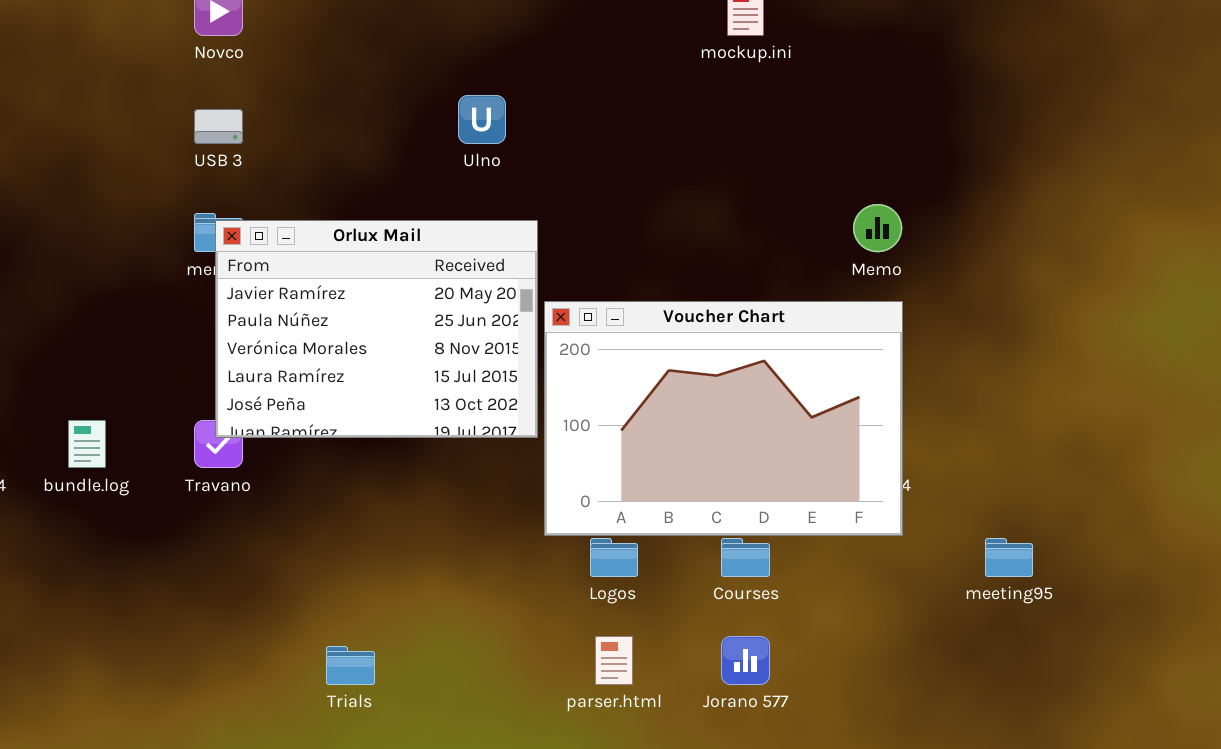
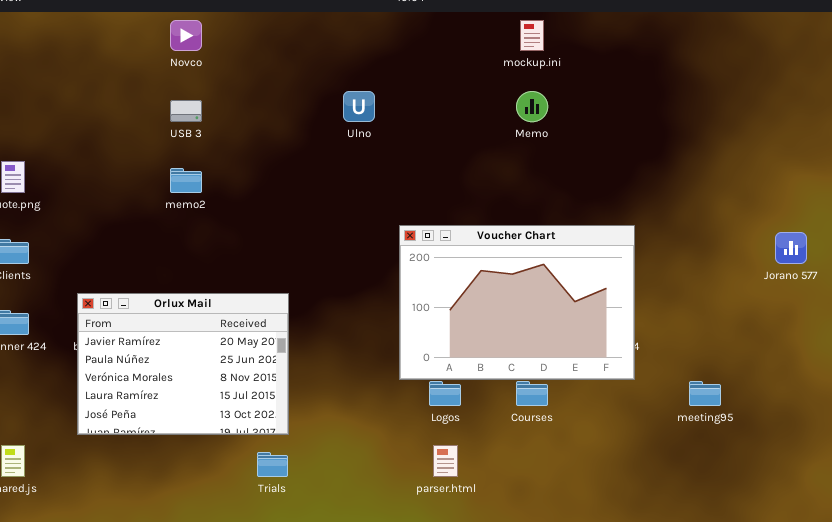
Memo: [853,204,902,252] -> [516,91,548,122], moved
Orlux Mail: [215,220,538,438] -> [77,293,289,435], moved
Jorano 577: [721,636,770,685] -> [775,232,807,264], moved

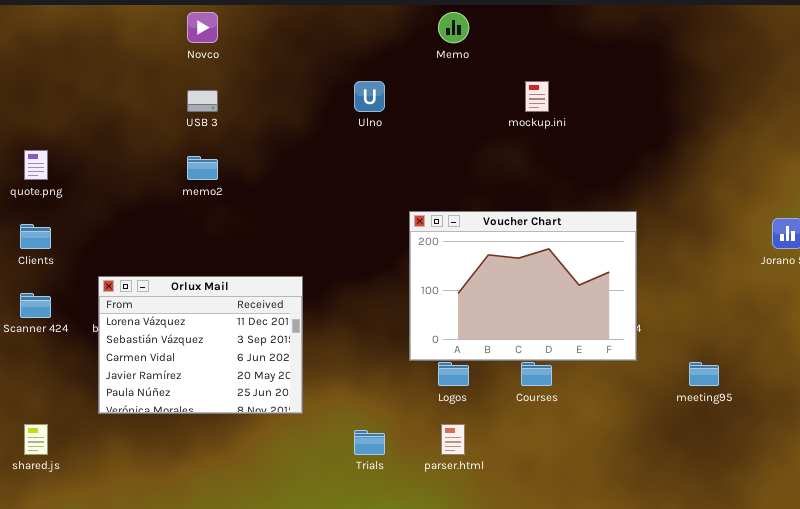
mockup.ini: [520,20,544,51] -> [525,81,549,112], moved
Memo: [516,91,548,122] -> [438,12,469,43], moved
Orlux Mail: [77,293,289,435] -> [98,276,303,414], scrolled up 3 rows
Trials: [257,452,288,477] -> [354,430,385,455], moved

